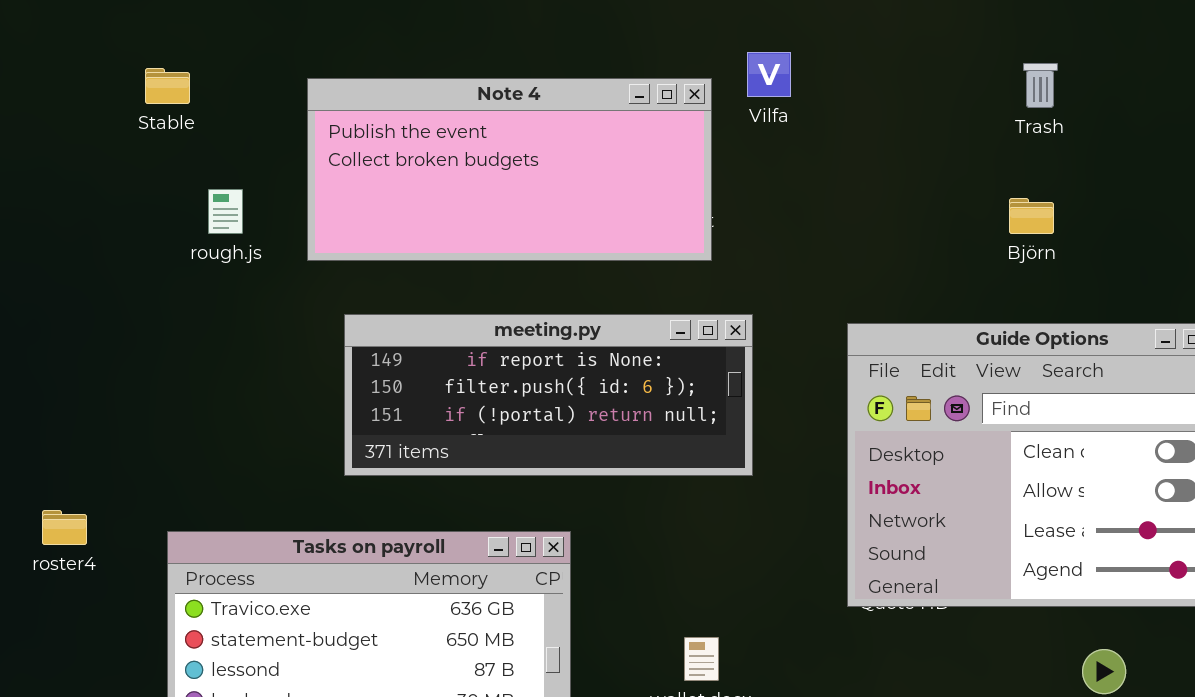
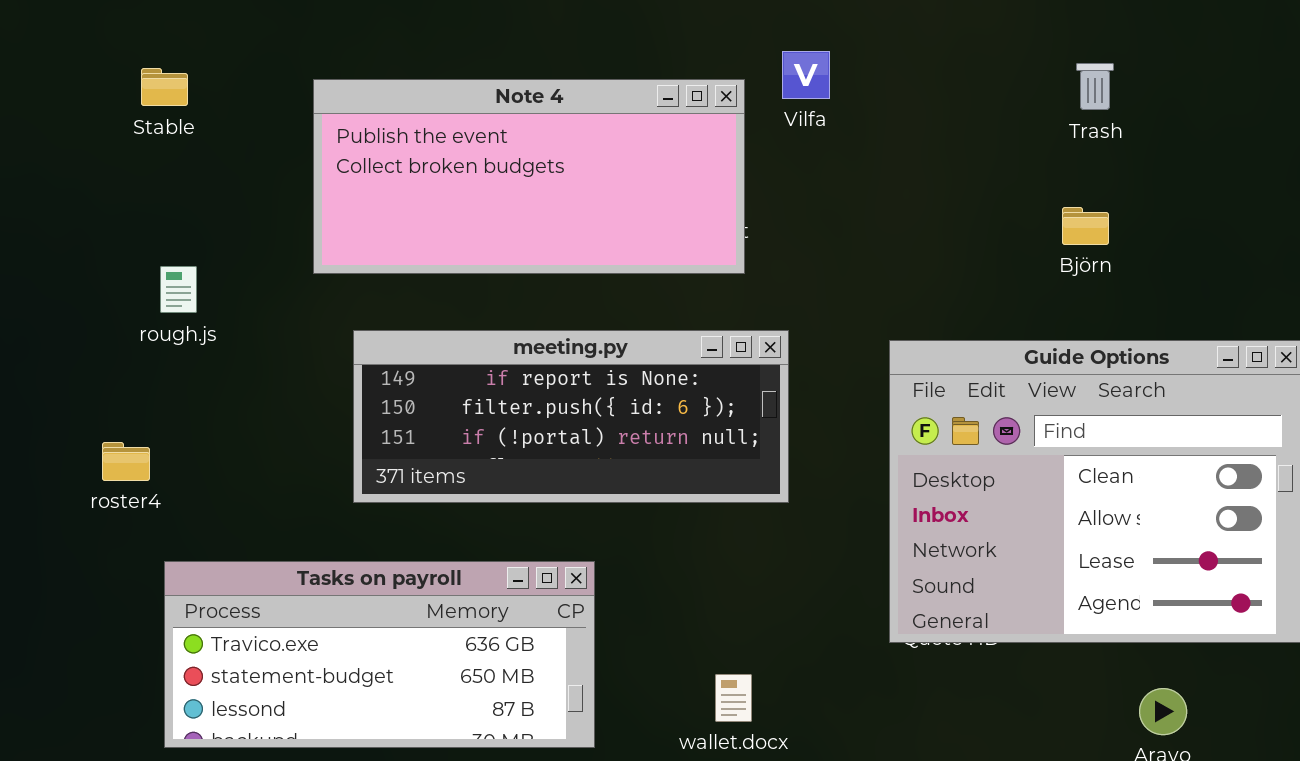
rough.js: [208,189,243,234] -> [160,266,197,313], moved
roster4: [42,510,87,545] -> [102,442,150,481], moved

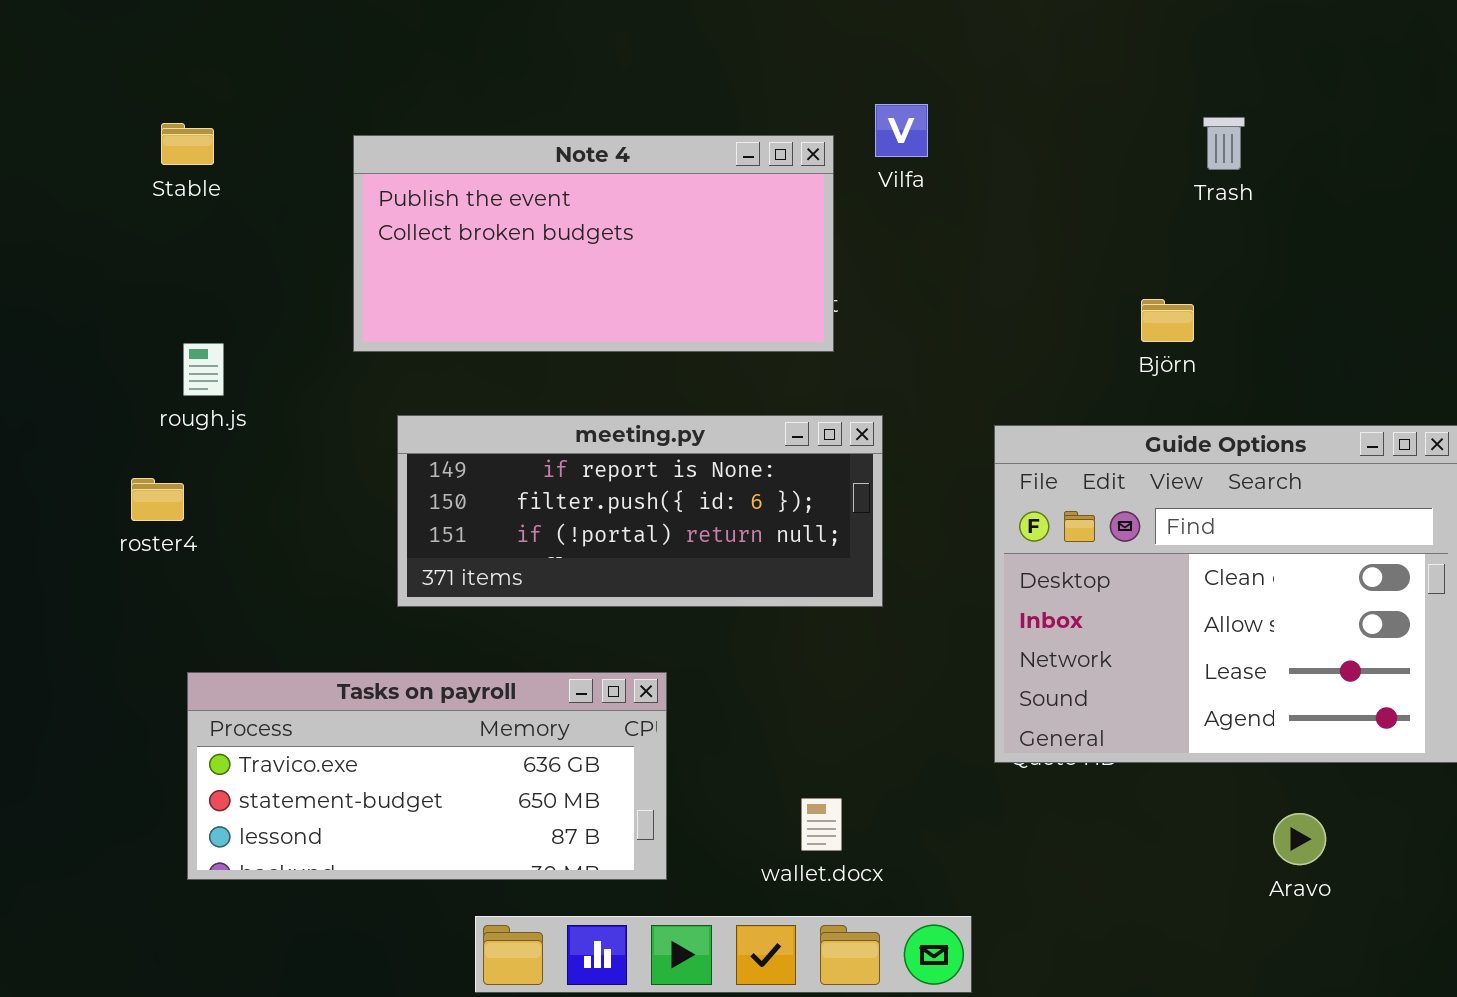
Björn: [1062,207,1109,245] -> [1141,299,1194,342], moved
roster4: [102,442,150,481] -> [131,478,184,521], moved

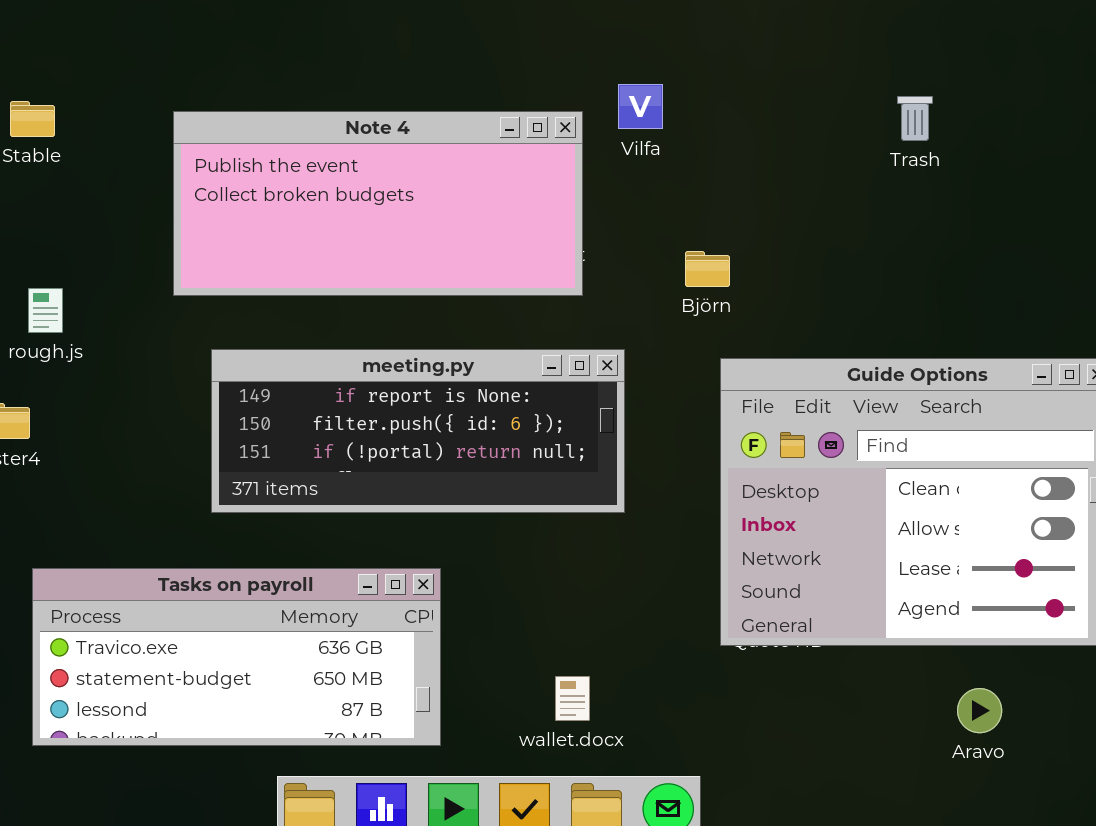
Björn: [1141,299,1194,342] -> [685,251,730,287], moved

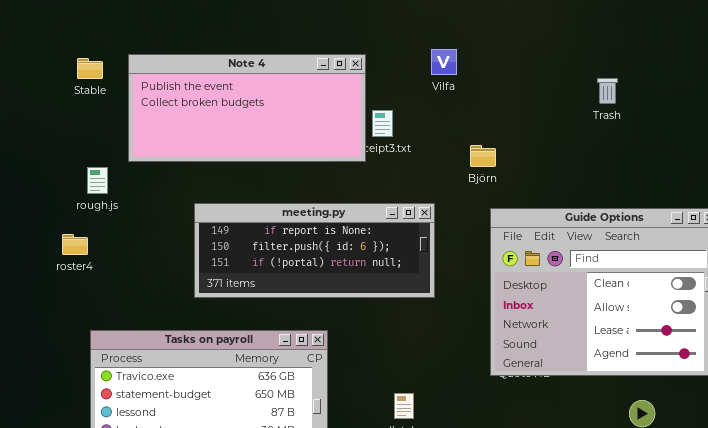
Trash: [897,96,933,141] -> [597,78,618,104], moved
Note 4: [173,111,583,296] -> [128,54,366,162], moved

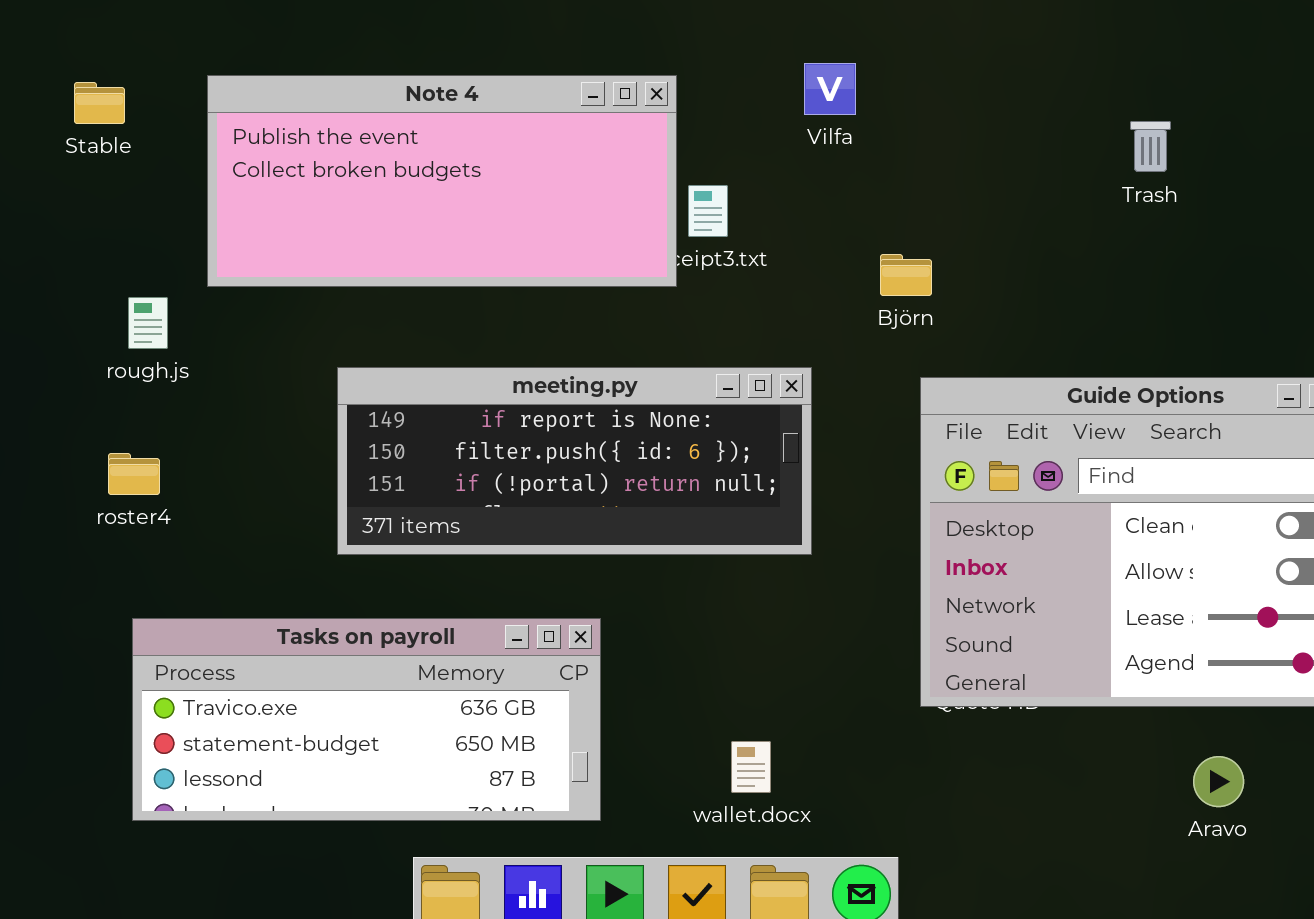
Stable: [77,58,103,79] -> [74,82,125,124], moved
roster4: [62,234,88,255] -> [108,453,160,495], moved

